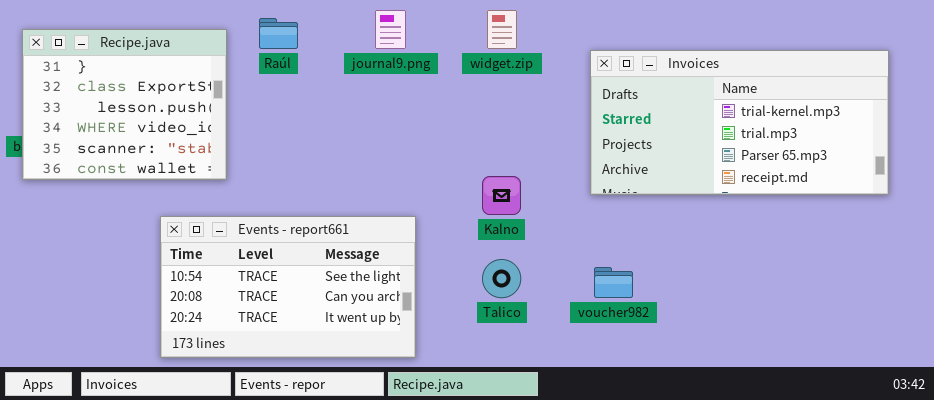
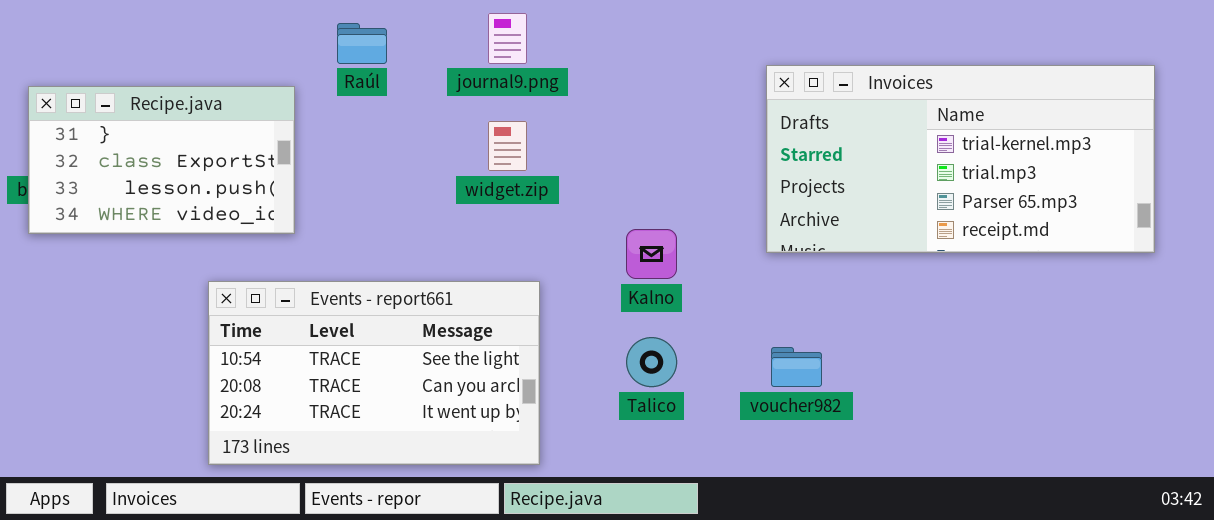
widget.zip: [487,10,517,49] -> [488,121,527,171], moved
Recipe.java: [22,29,227,180] -> [28,86,295,234], resized

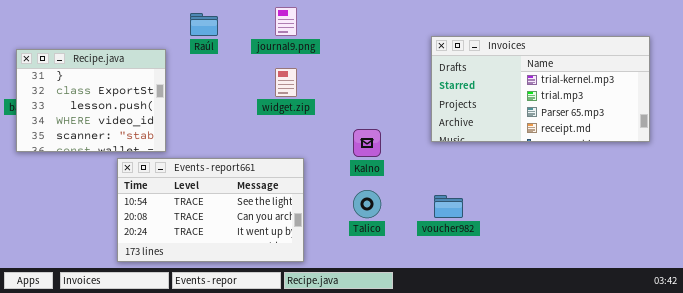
Recipe.java: [28,86,295,234] -> [16,49,166,152], resized

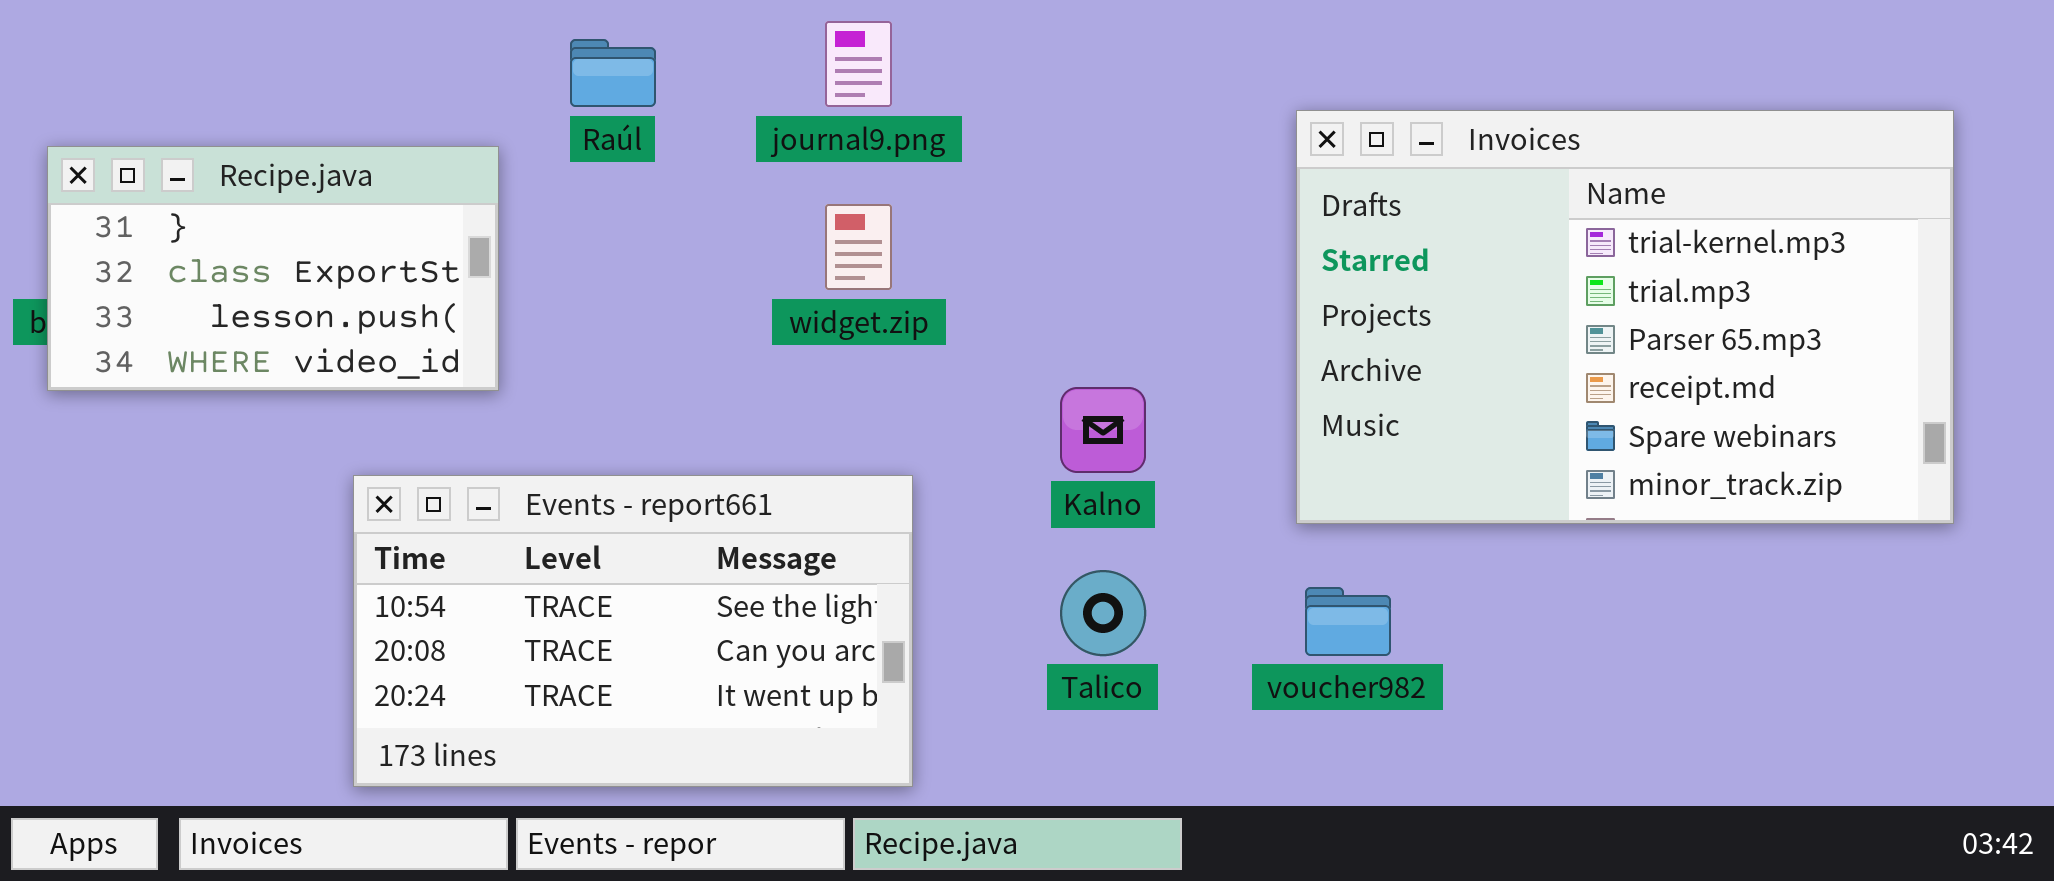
Invoices: [431,36,650,142] -> [1296,110,1954,524], resized
Recipe.java: [16,49,166,152] -> [47,146,499,391], resized

